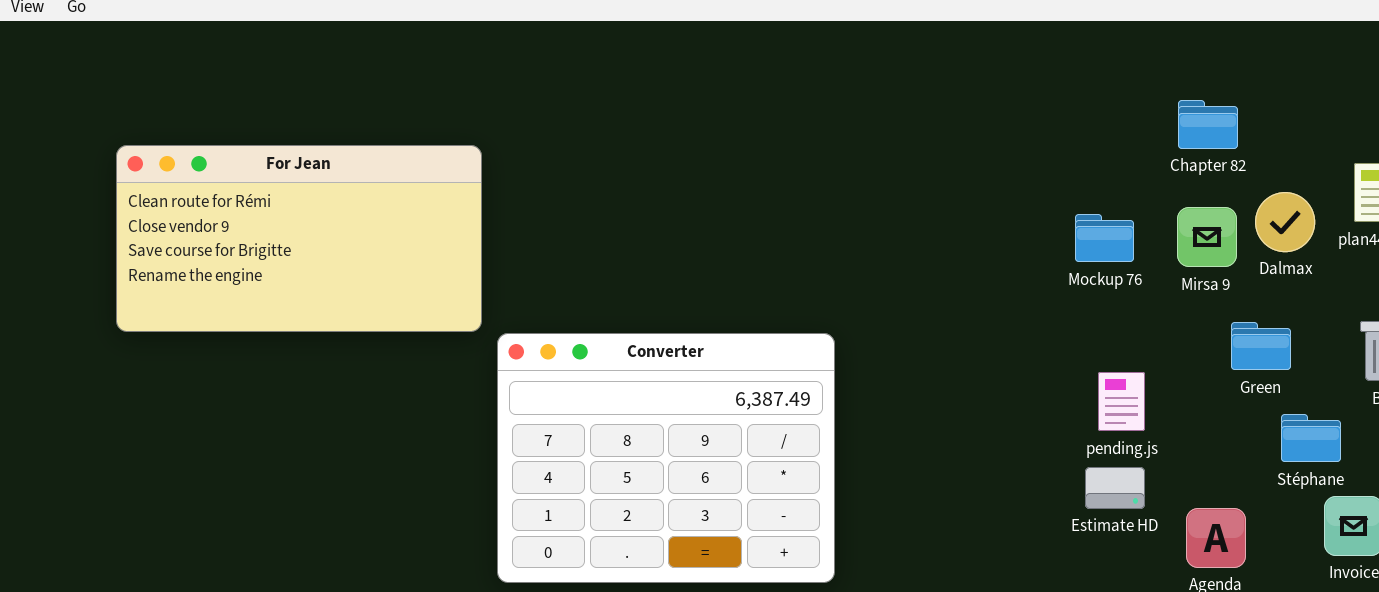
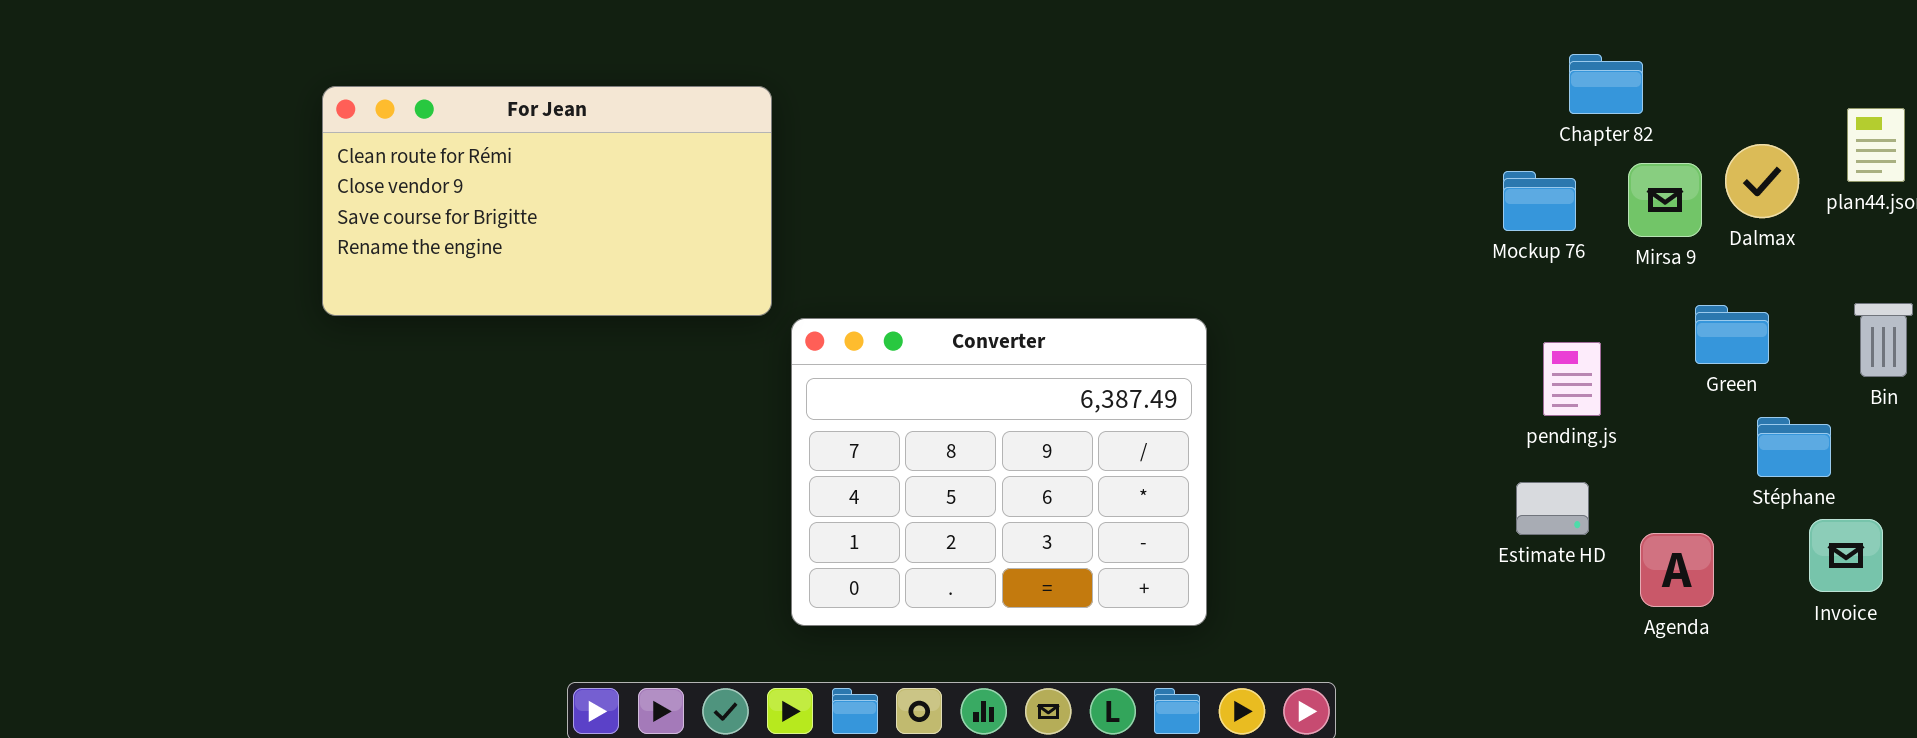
Chapter 82: [1178,100,1238,149] -> [1569,54,1643,114], moved
pending.js: [1098,372,1145,431] -> [1543,342,1601,416], moved

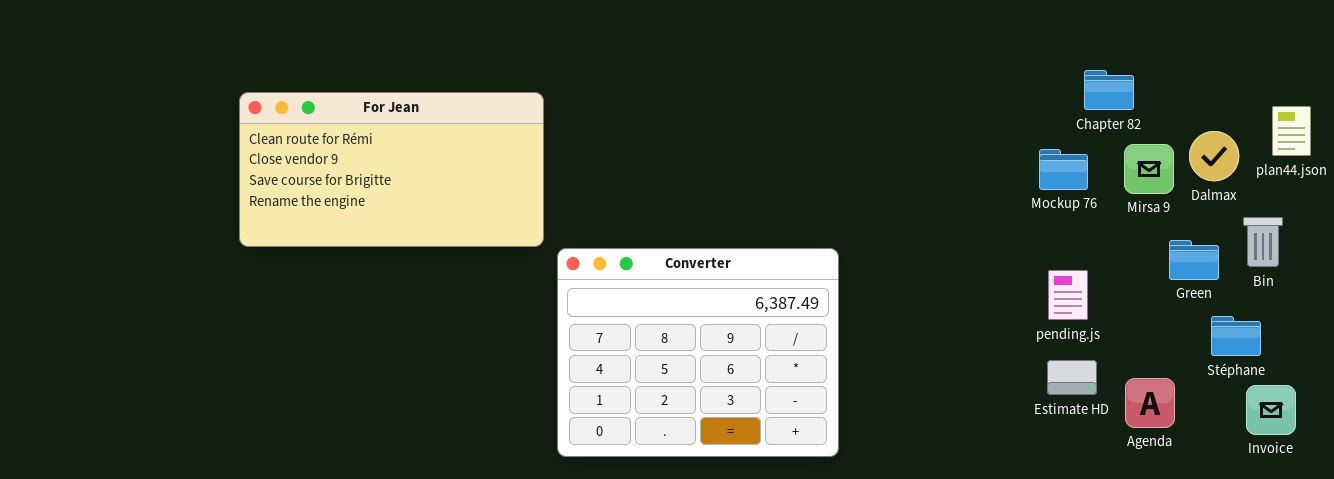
Bin: [1854,303,1913,377] -> [1243,217,1283,267], moved
pending.js: [1543,342,1601,416] -> [1048,270,1088,320], moved
Agenda: [1640,533,1714,607] -> [1125,378,1175,428], moved

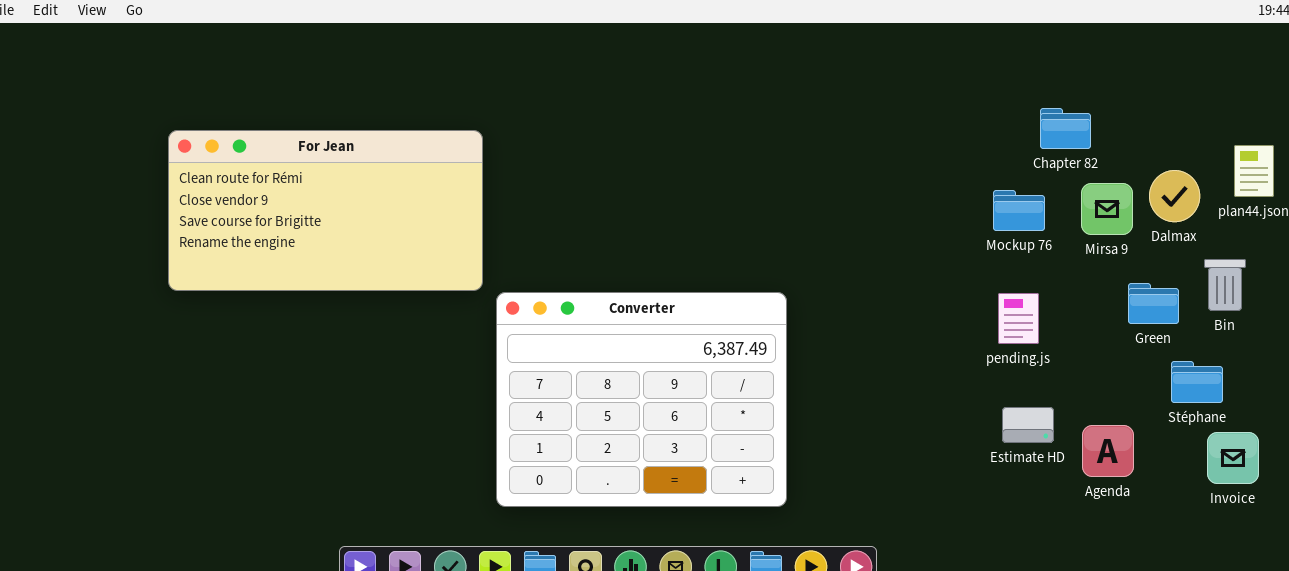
pending.js: [1048,270,1088,320] -> [998,293,1039,344], moved

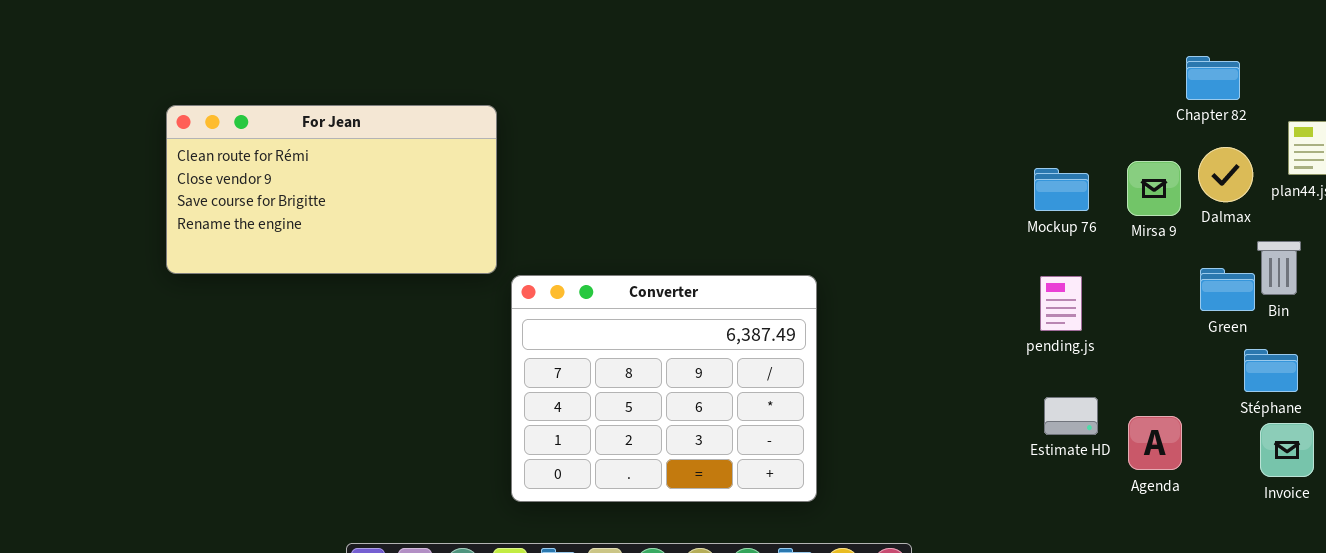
Chapter 82: [1040,108,1091,149] -> [1186,56,1240,100], moved
Green: [1128,283,1179,324] -> [1200,268,1255,311], moved
Stéphane: [1171,361,1223,403] -> [1244,349,1298,392], moved

